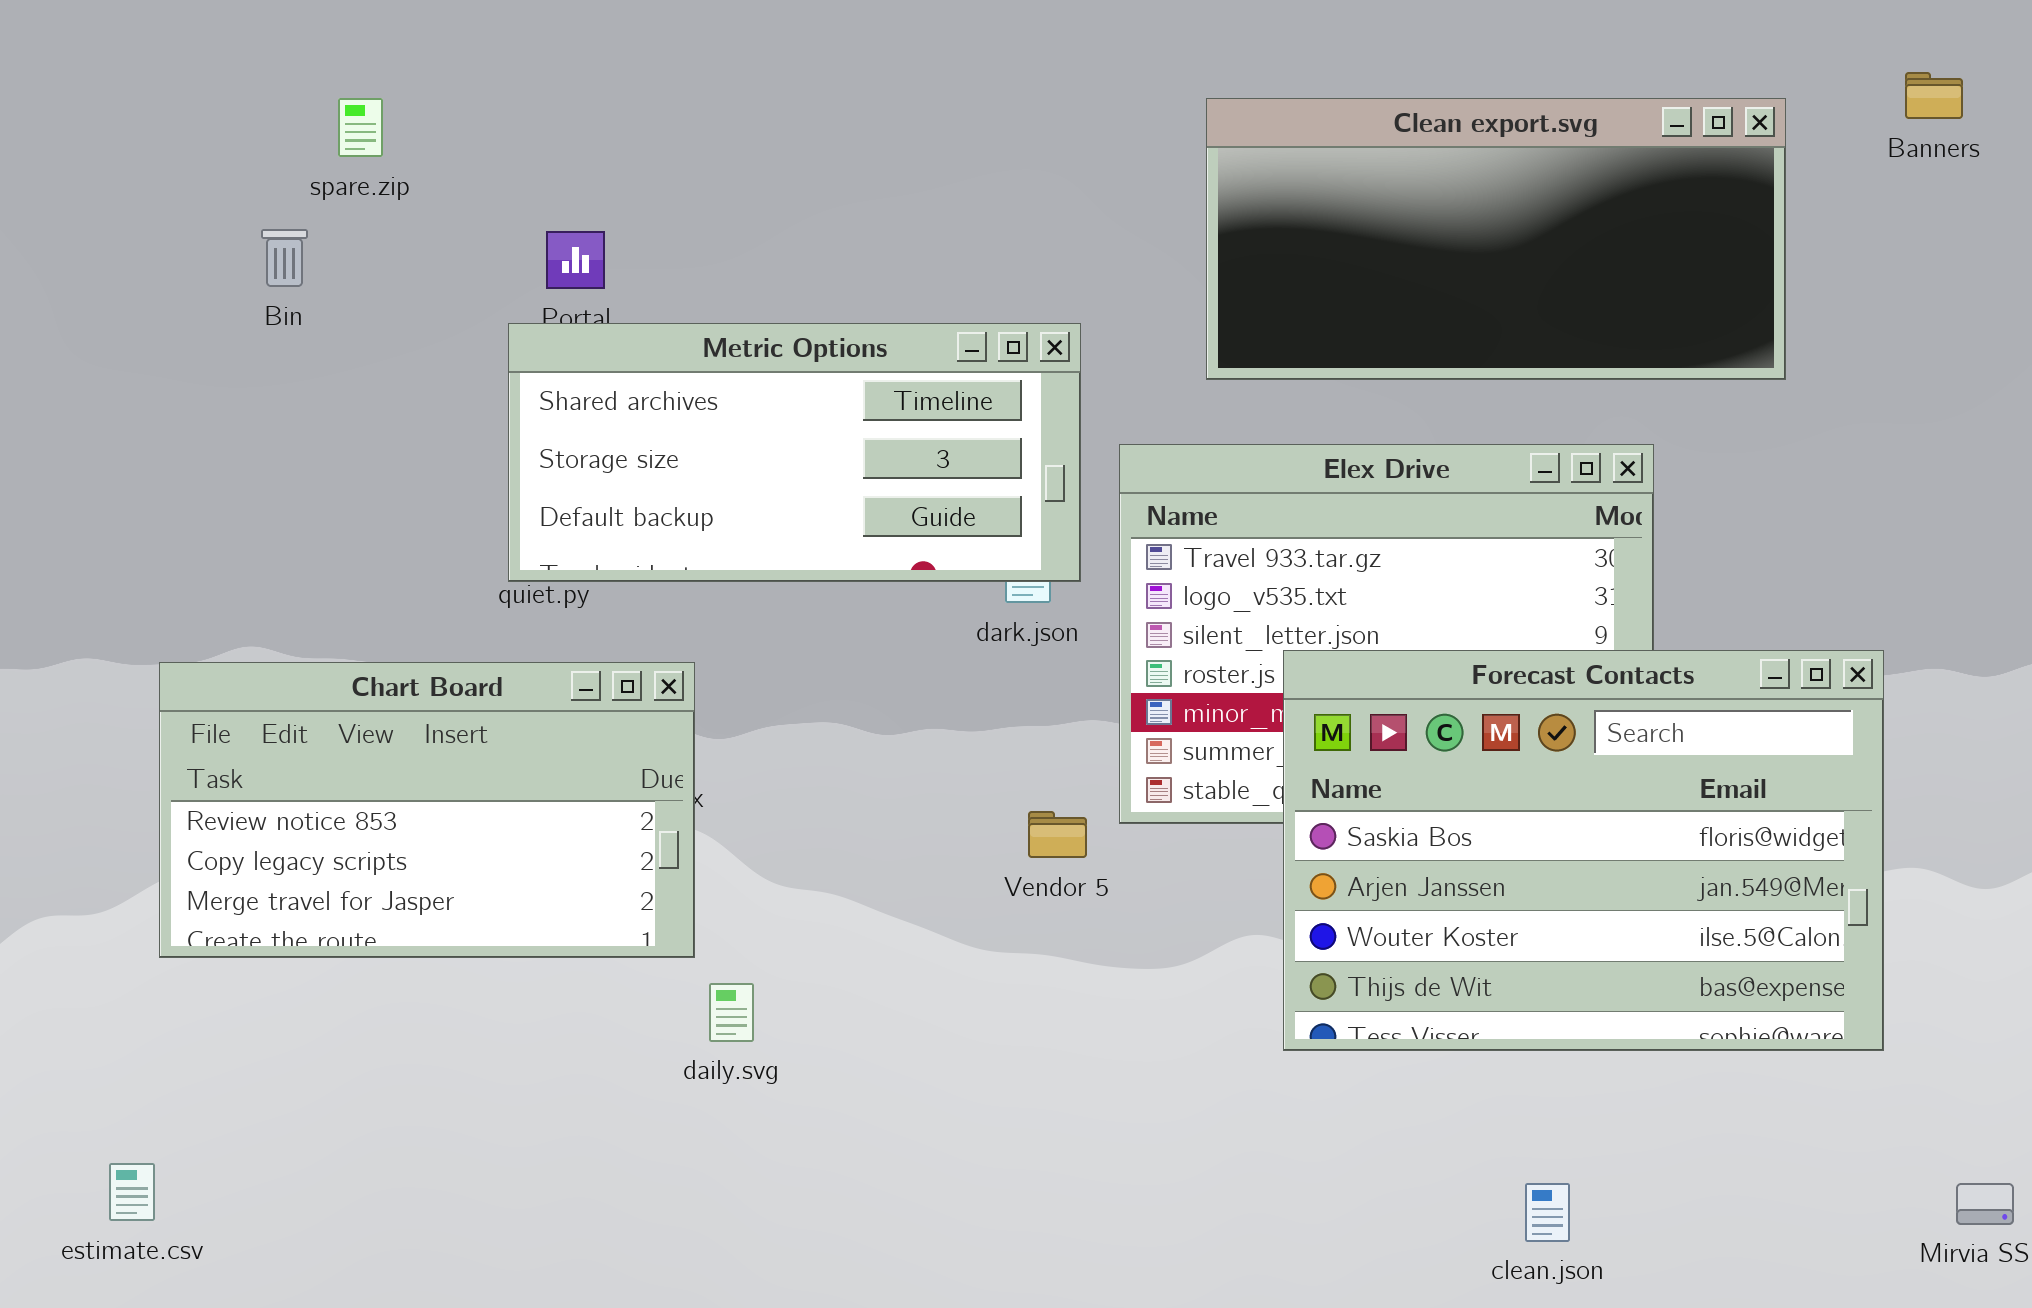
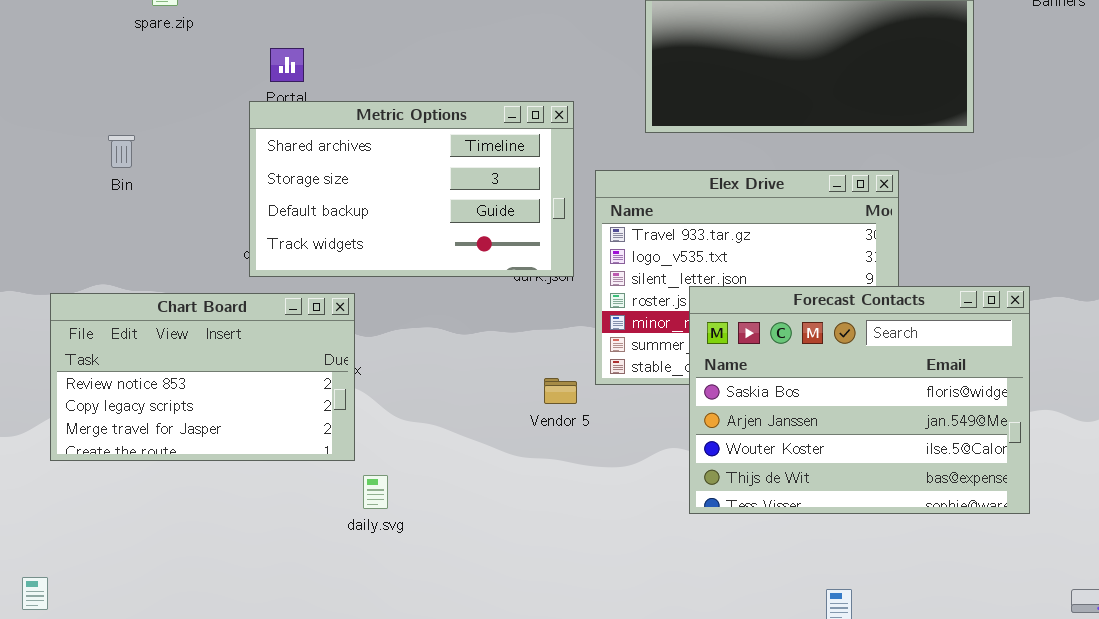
Bin: [261,229,308,287] -> [108,135,135,168], moved
Metric Options: [508,323,1081,582] -> [249,101,574,277], resized

